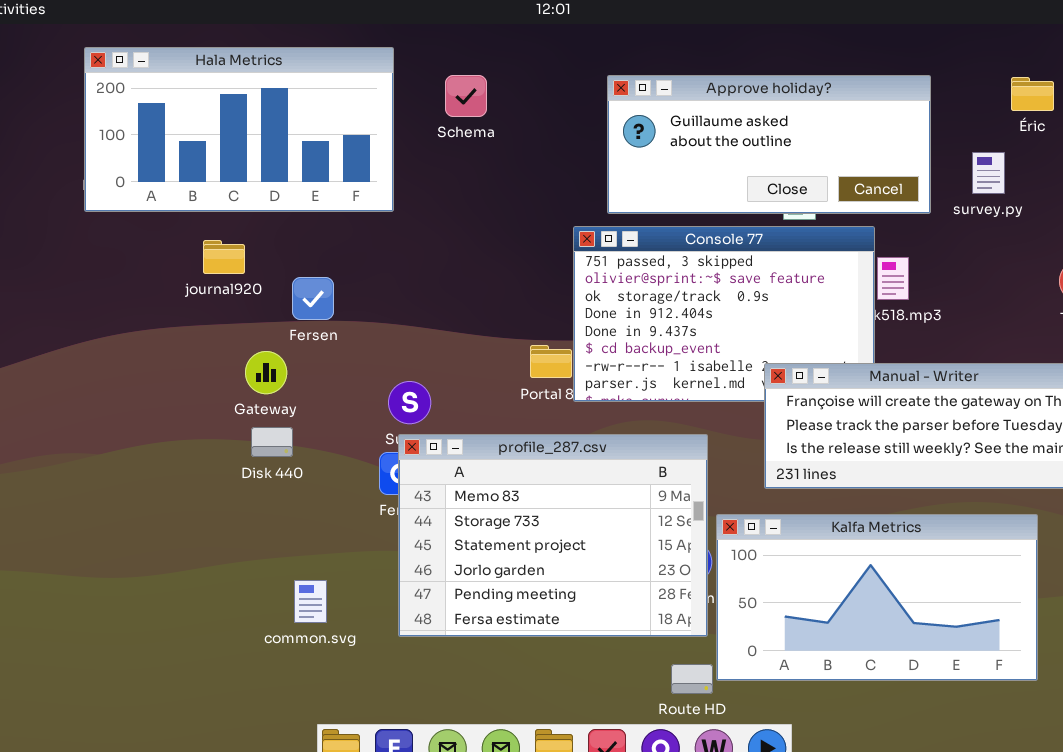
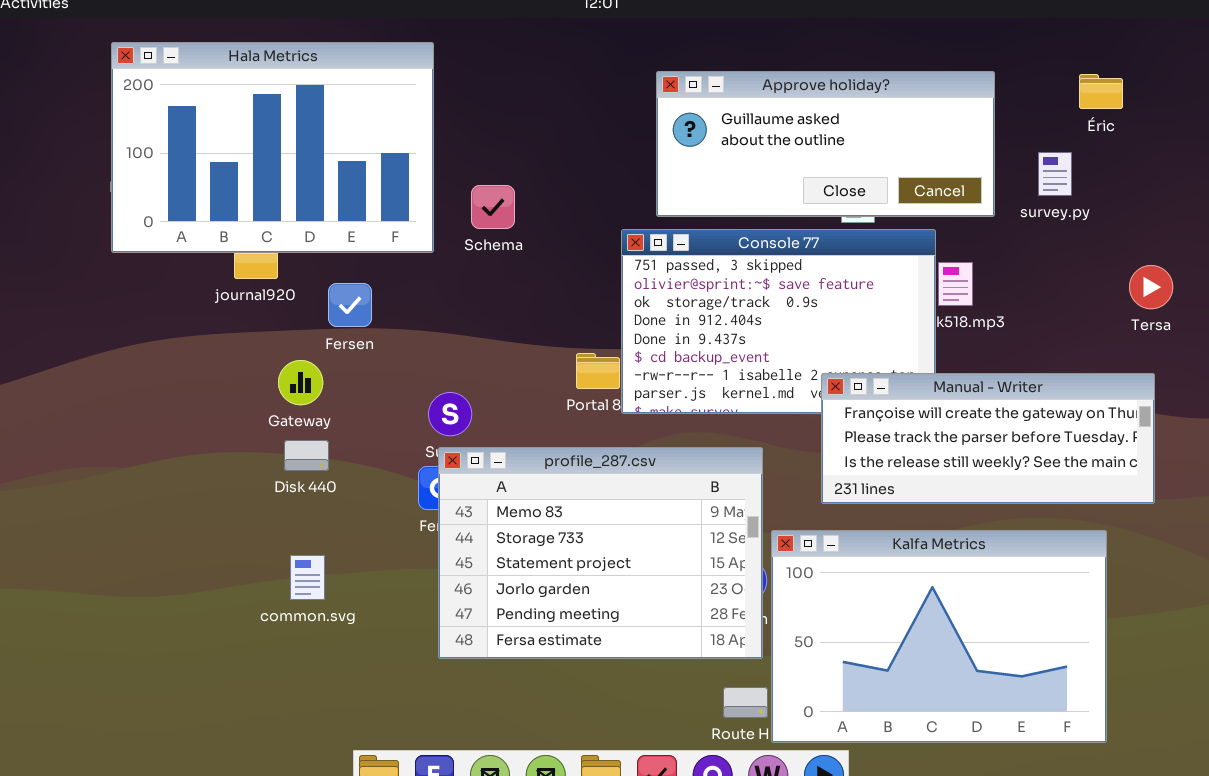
Hala Metrics: [84,47,394,212] -> [111,42,434,253], resized
Schema: [445,75,487,117] -> [471,185,515,229], moved
Kalfa Metrics: [716,514,1038,681] -> [771,530,1107,743], resized
common.svg: [294,580,327,623] -> [290,555,325,600], moved

